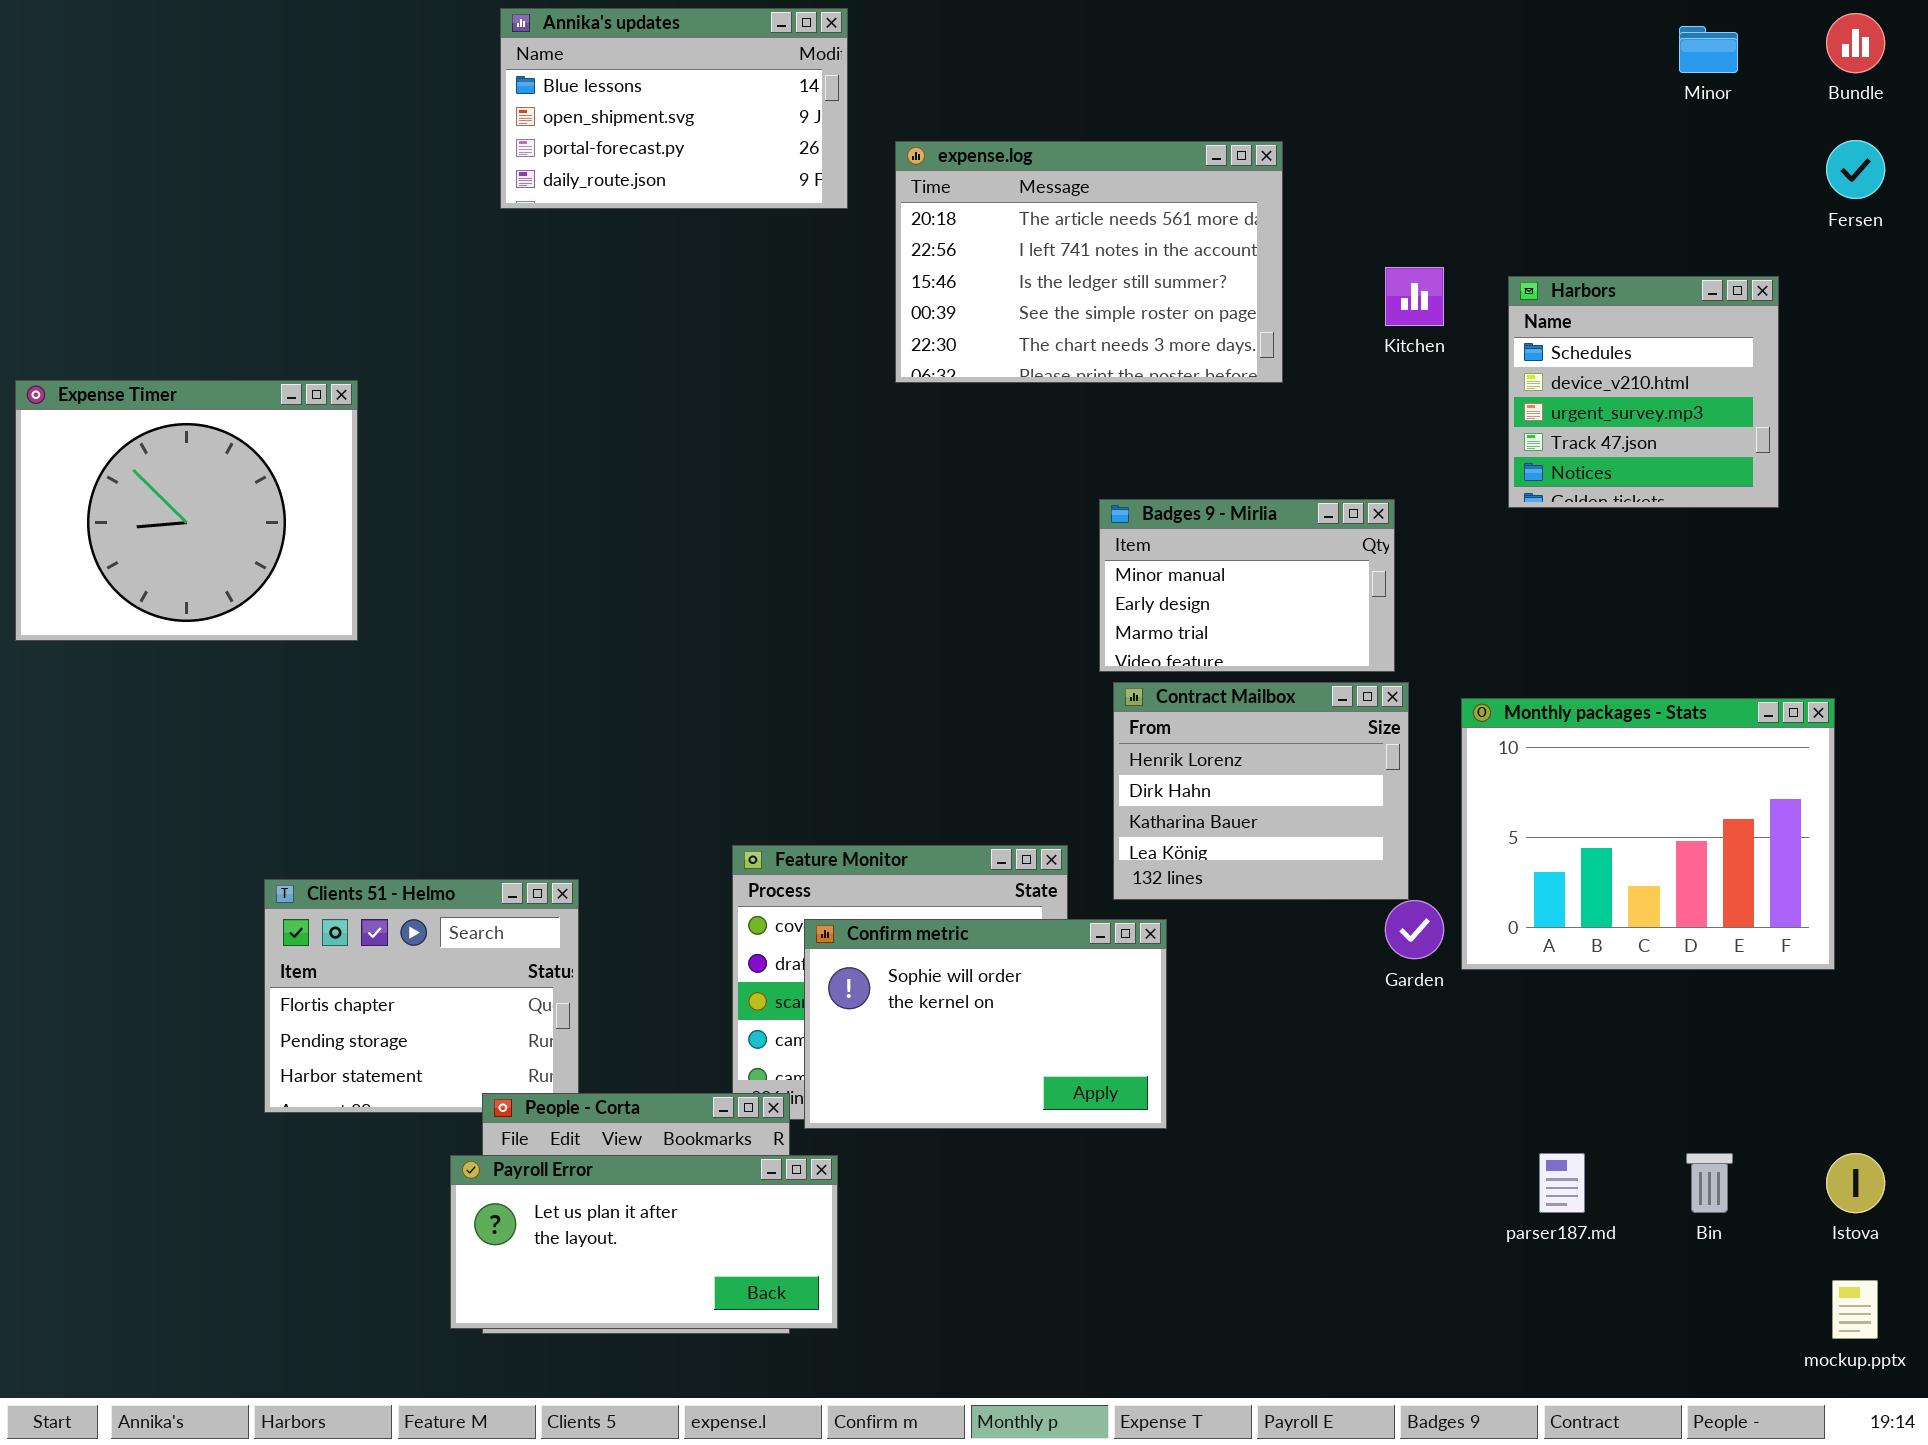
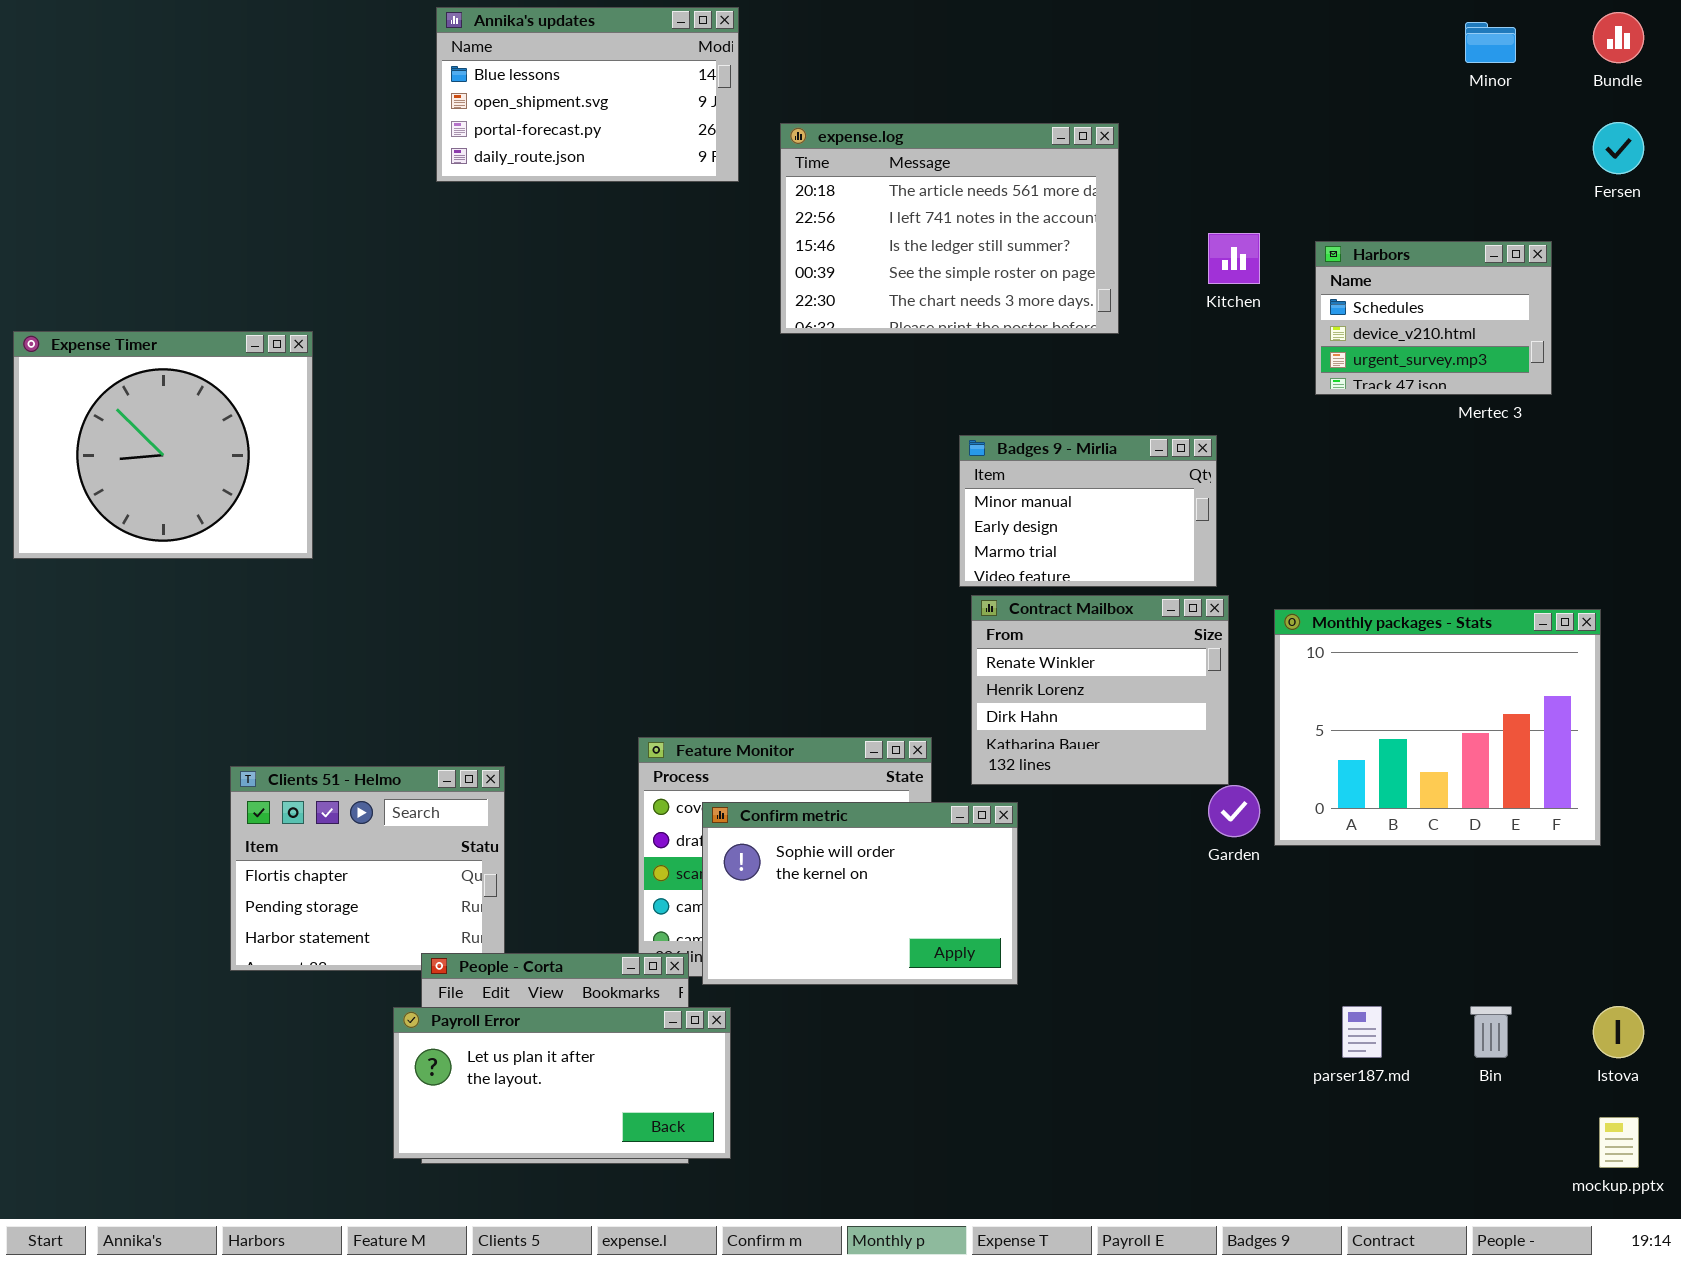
Harbors: [1508,276,1779,508] -> [1315,241,1552,395], resized
Contract Mailbox: [1113,682,1409,900] -> [971,595,1229,785], scrolled up 1 row

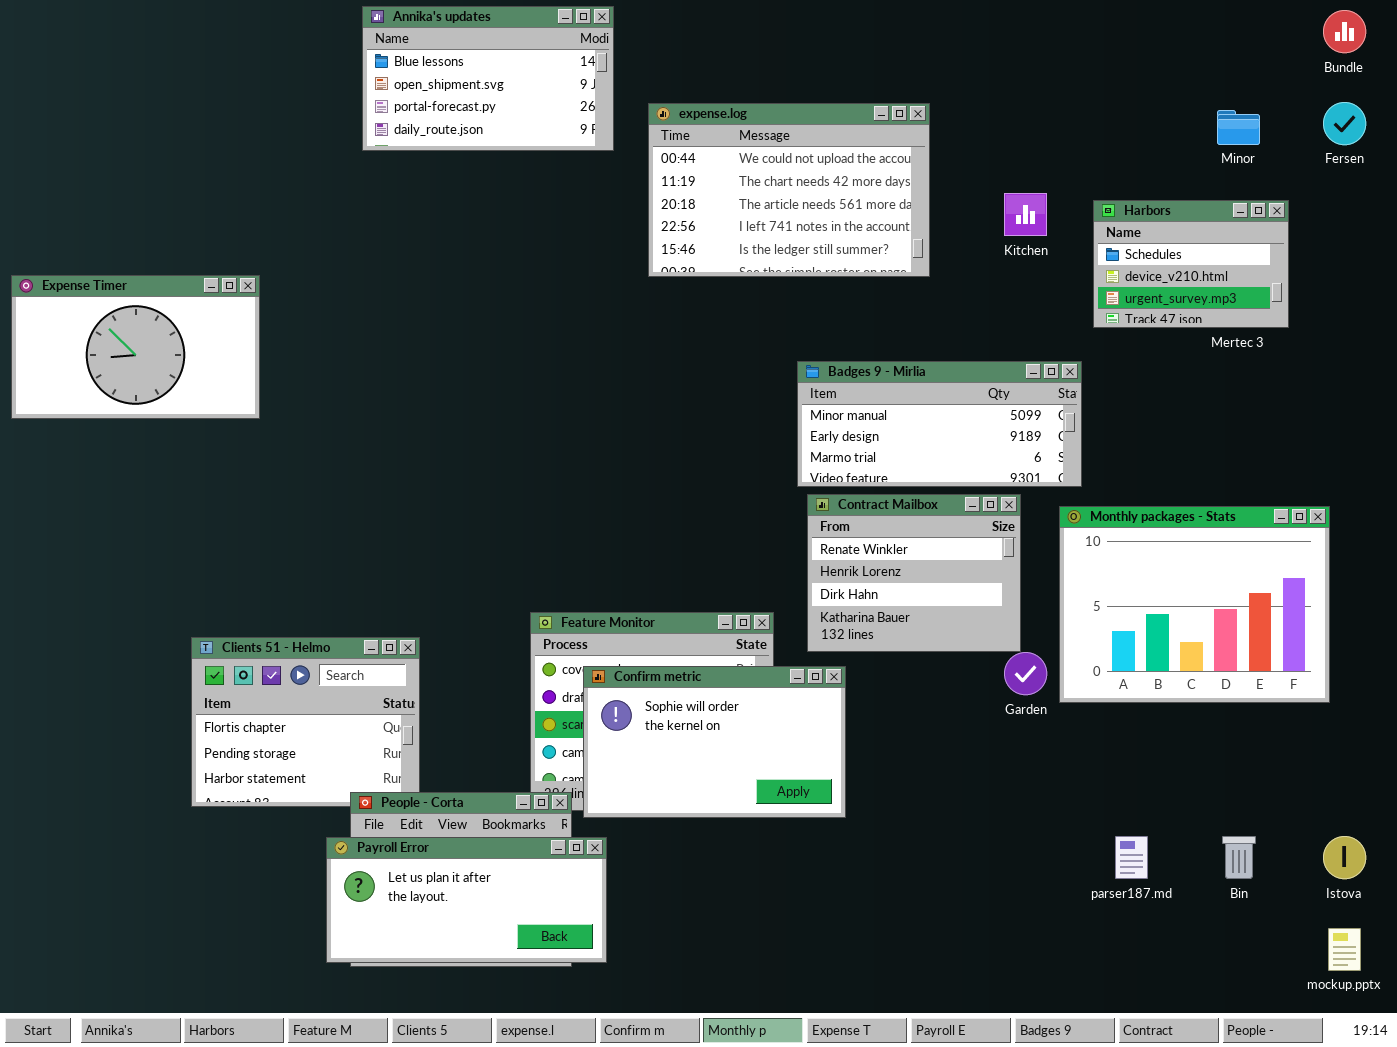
Minor: [1465,22,1516,63] -> [1217,110,1260,145], moved
expense.log: [780,123,1119,334] -> [648,103,930,277], scrolled up 2 rows
Expense Timer: [13,331,313,559] -> [11,275,260,419], resized
Badges 9 - Mirlia: [959,435,1217,587] -> [797,361,1082,487], resized

